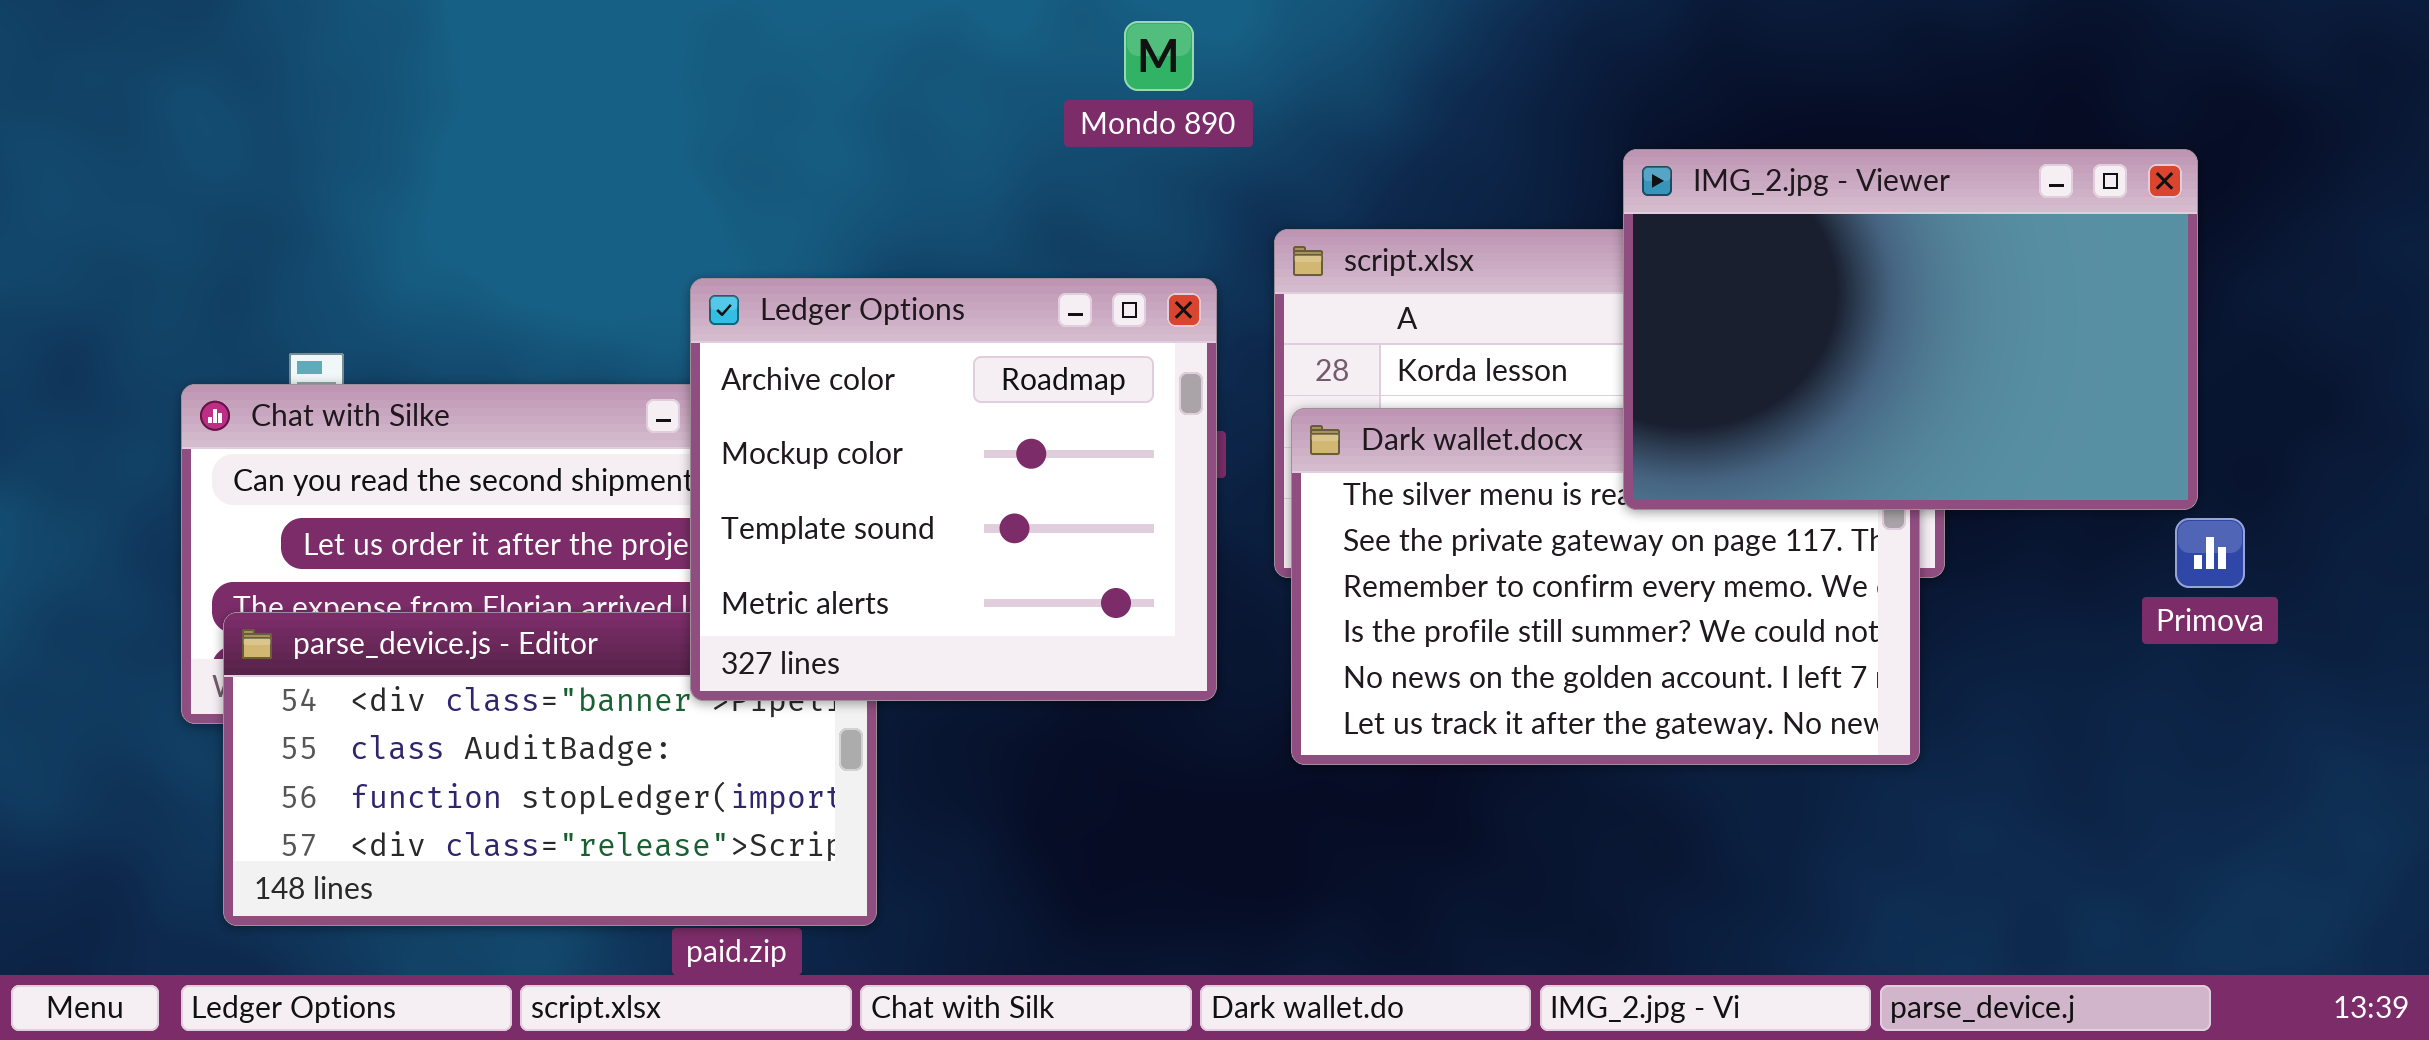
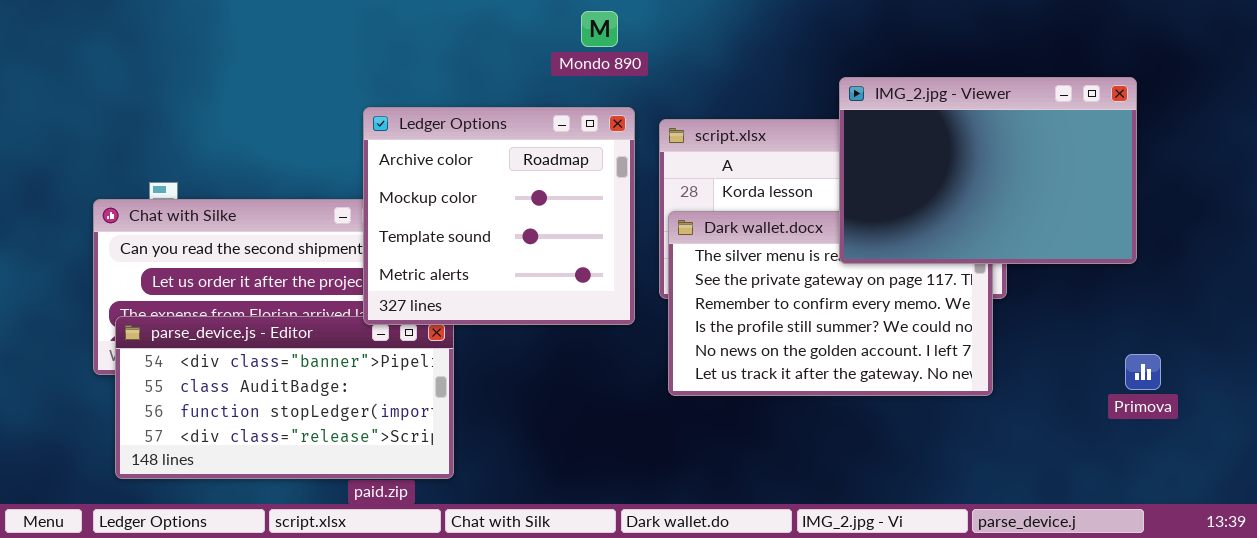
Ledger Options: [690,278,1217,701] -> [363,107,635,325], moved
Primova: [2175,518,2245,588] -> [1125,354,1161,390], moved

